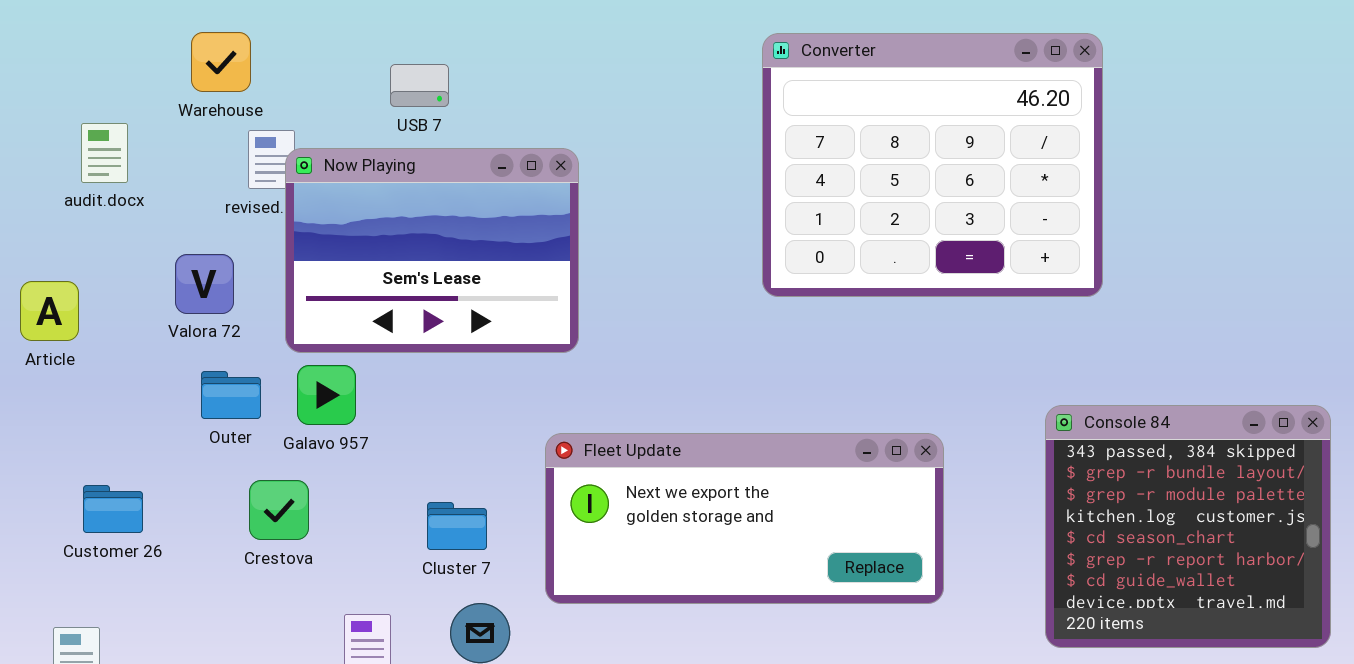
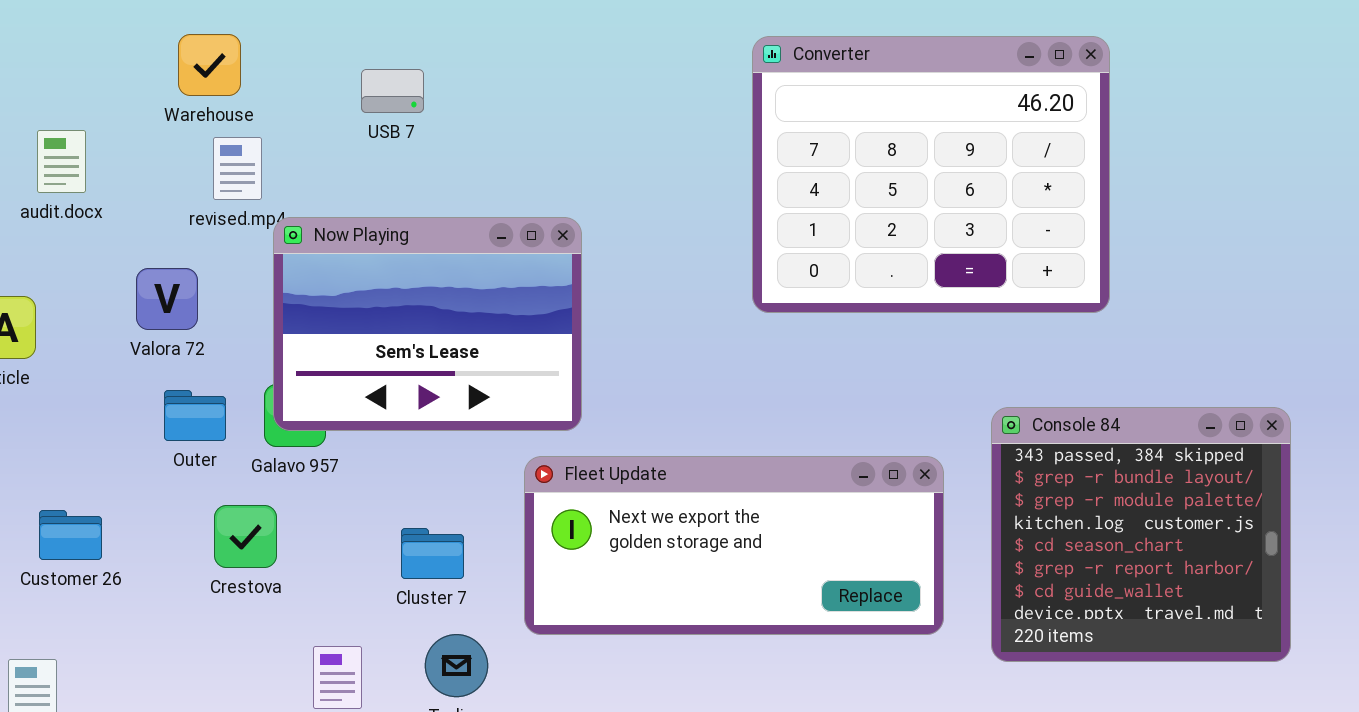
Warehouse: [191,32,251,92] -> [178,34,241,96], moved
Now Playing: [285,148,579,353] -> [273,217,582,431], moved
Console 84: [1045,405,1331,648] -> [991,407,1291,662], moved

